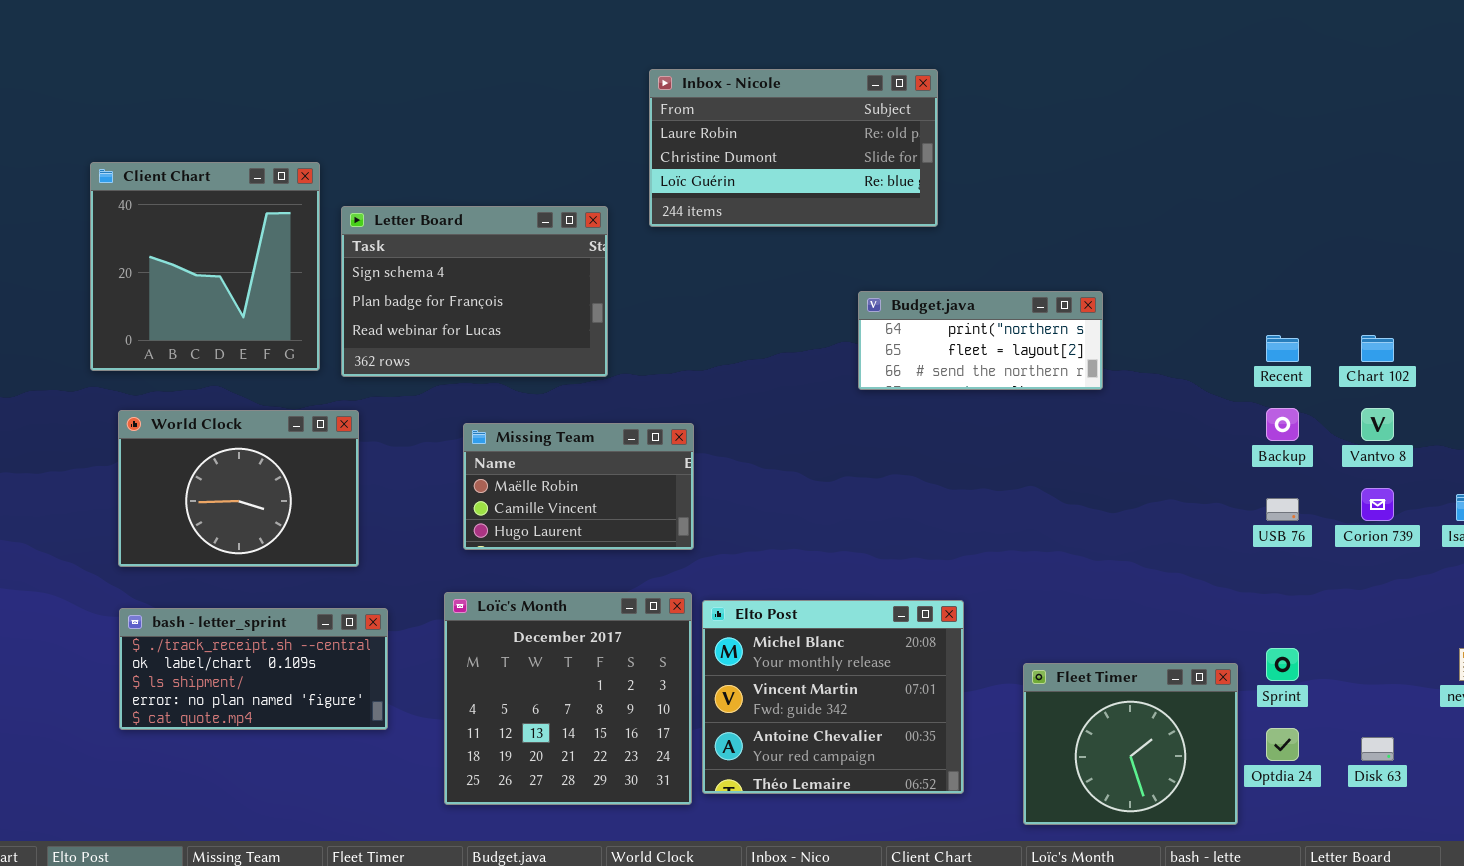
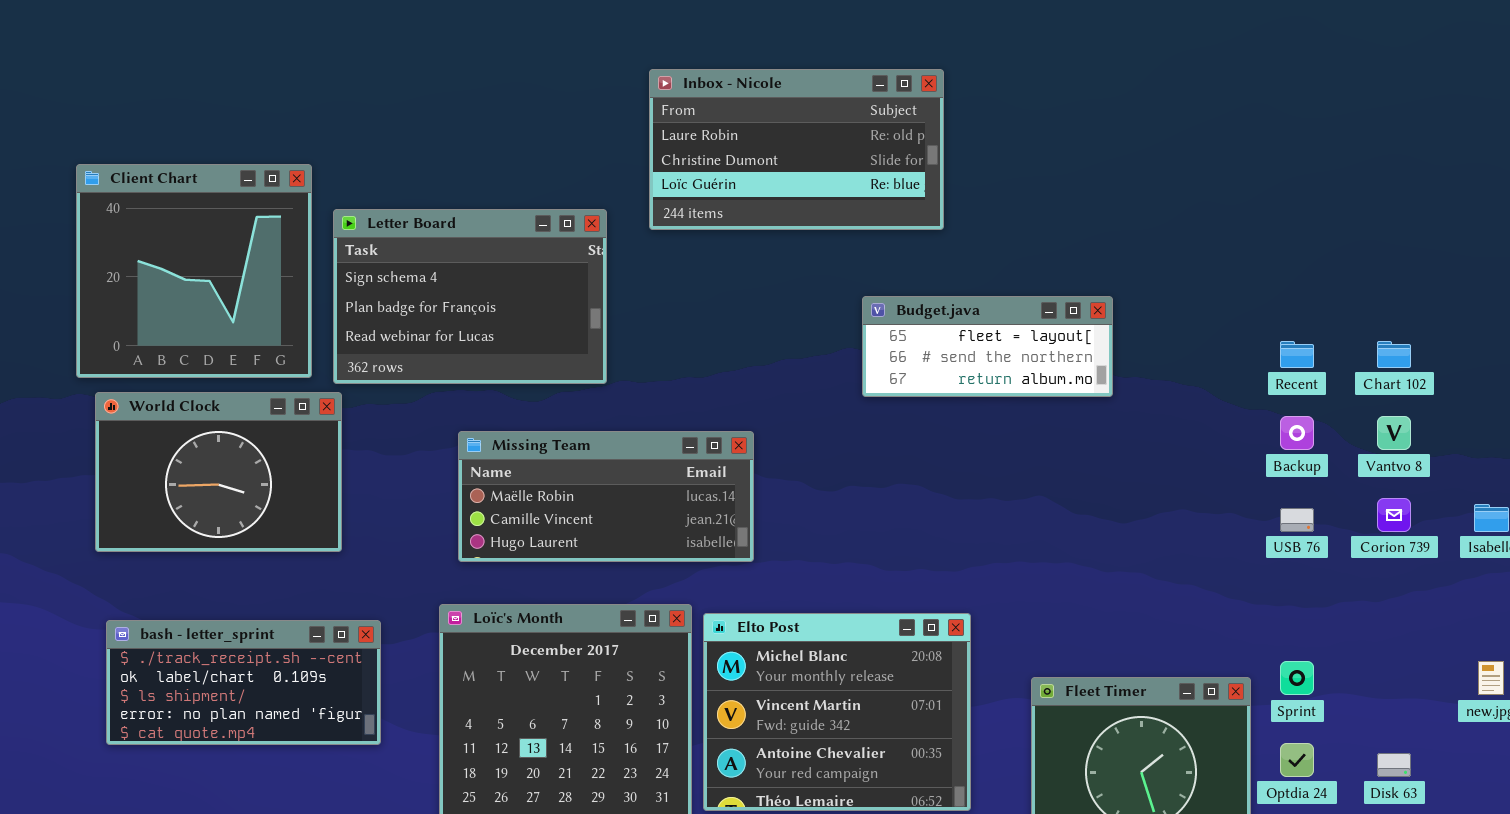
Budget.java: [858,291,1103,390] -> [862,296,1113,397], scrolled down 1 row
World Clock: [118,410,359,567] -> [95,392,342,552], moved
Missing Team: [463,423,694,550] -> [458,431,754,562], resized

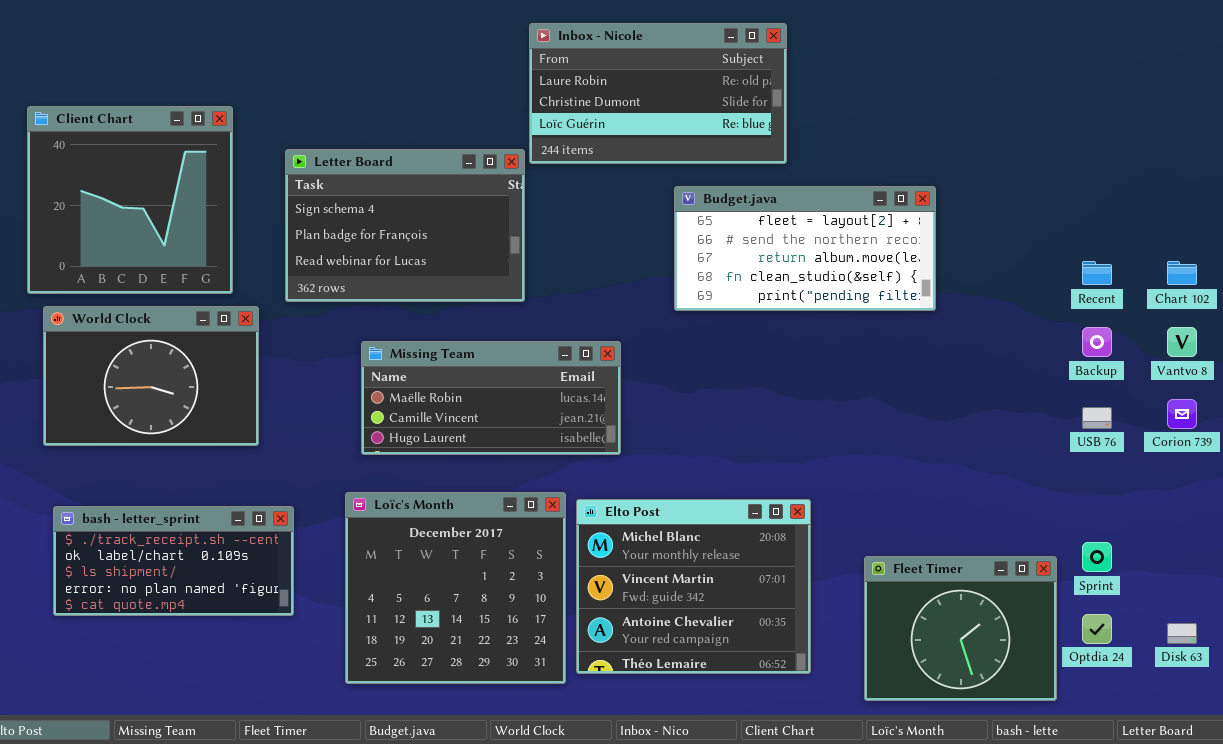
Letter Board: [333,209,607,384] -> [285,149,525,302], moved
Budget.java: [862,296,1113,397] -> [674,186,936,311], resized

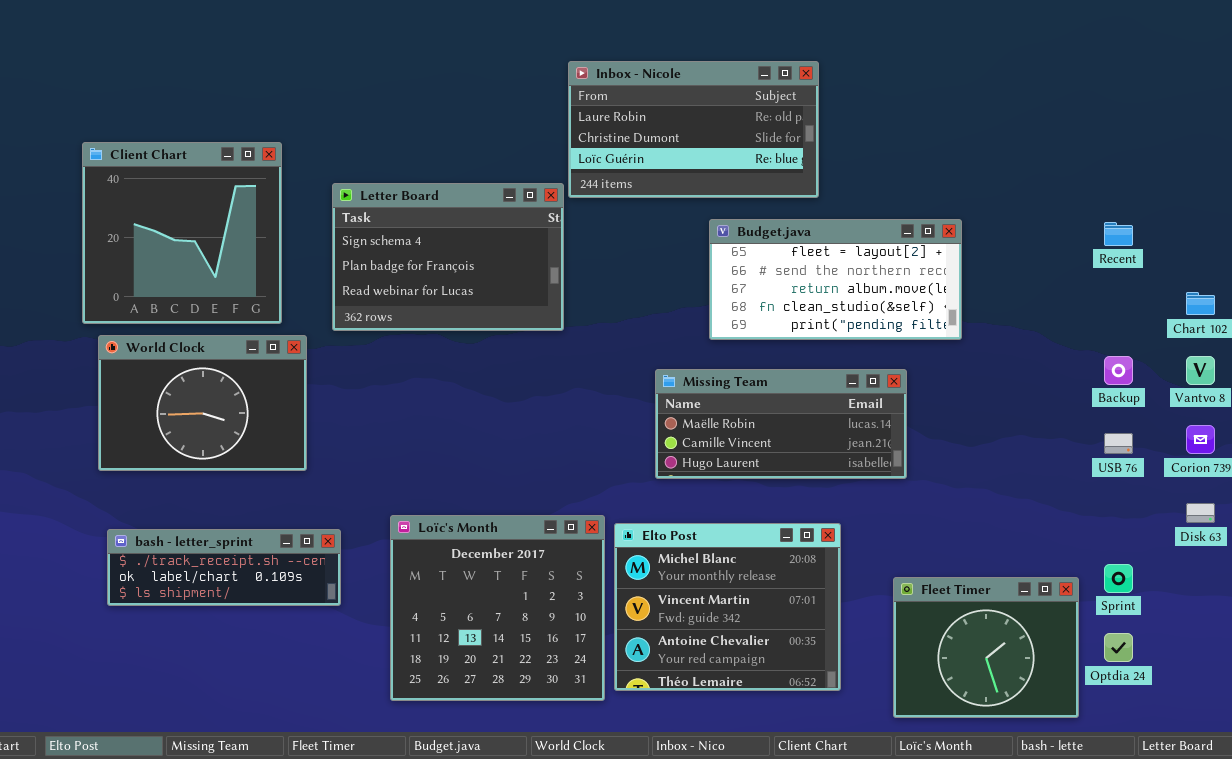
Recent: [1082,261,1112,285] -> [1104,222,1133,246], moved
Missing Team: [361,341,621,455] -> [655,369,907,479], moved
bash - letter_sprint: [53,506,294,616] -> [107,529,341,606], resized
Disk 63: [1167,623,1197,644] -> [1186,503,1215,523], moved

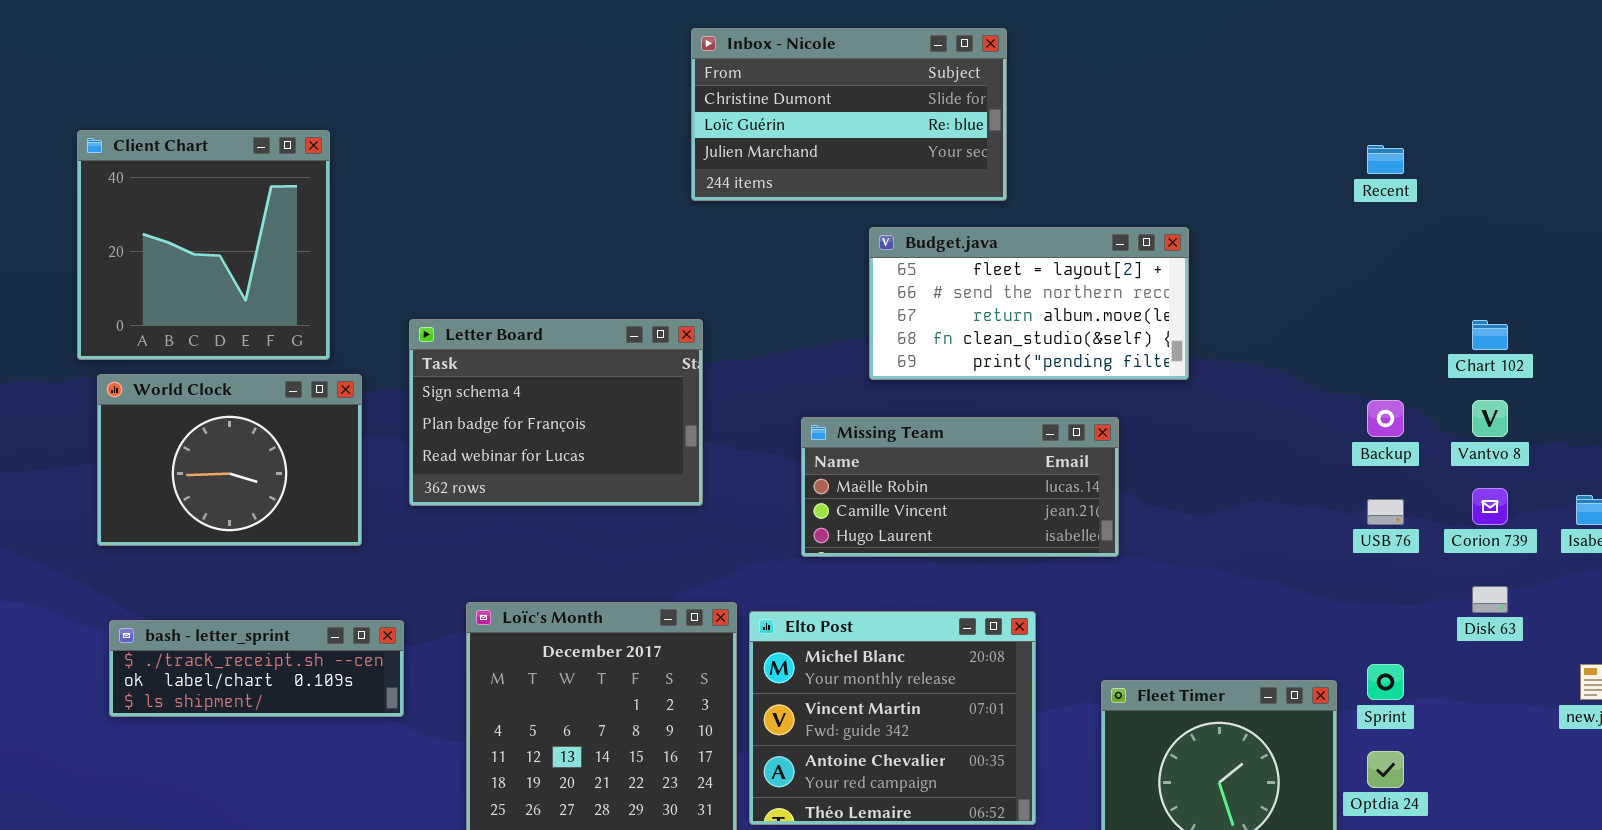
Inbox - Nicole: [568,61,819,198] -> [691,28,1007,201], scrolled down 1 row
Letter Board: [332,183,564,331] -> [409,319,703,506], moved
Recent: [1104,222,1133,246] -> [1367,145,1404,174], moved

